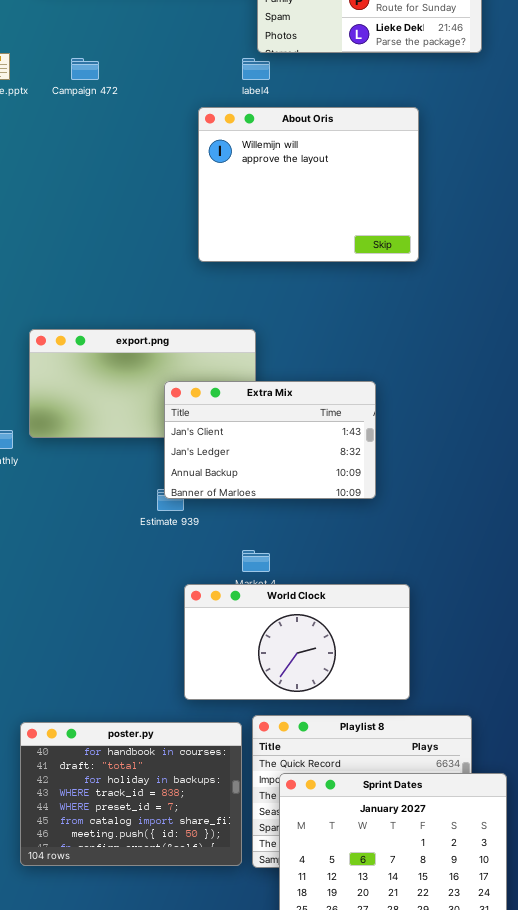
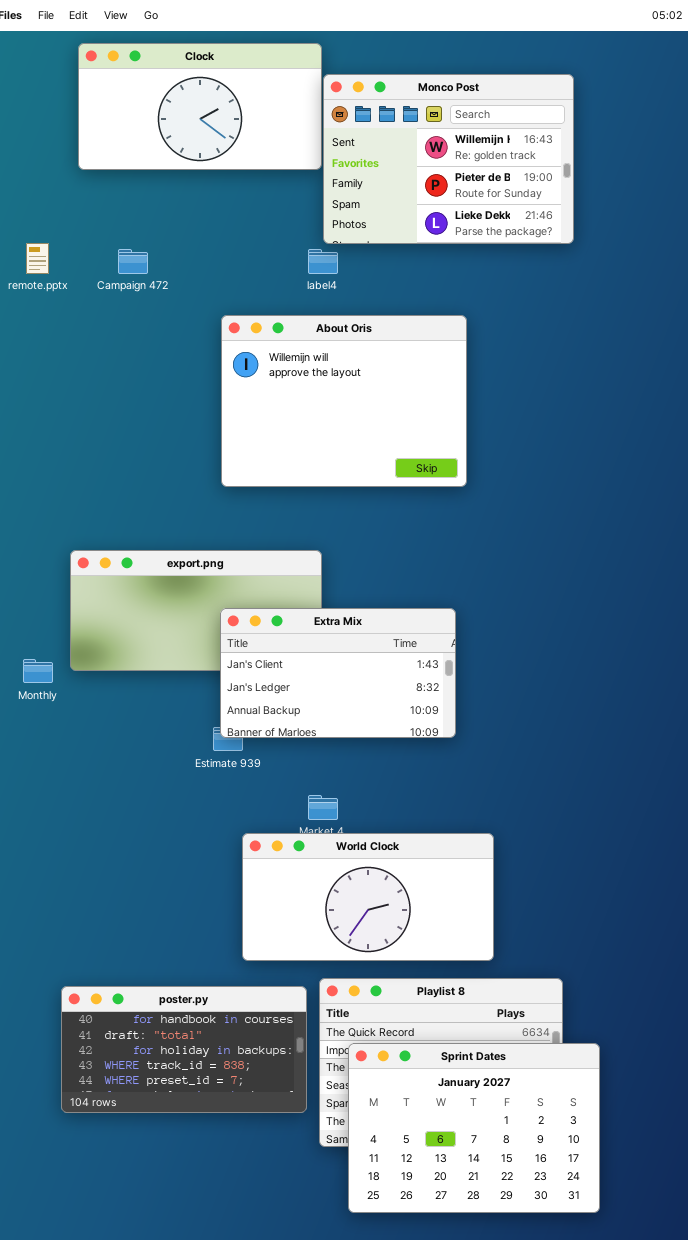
About Oris: [198,107,419,262] -> [221,315,467,487], moved
poster.py: [20,722,242,866] -> [61,986,307,1113], resized

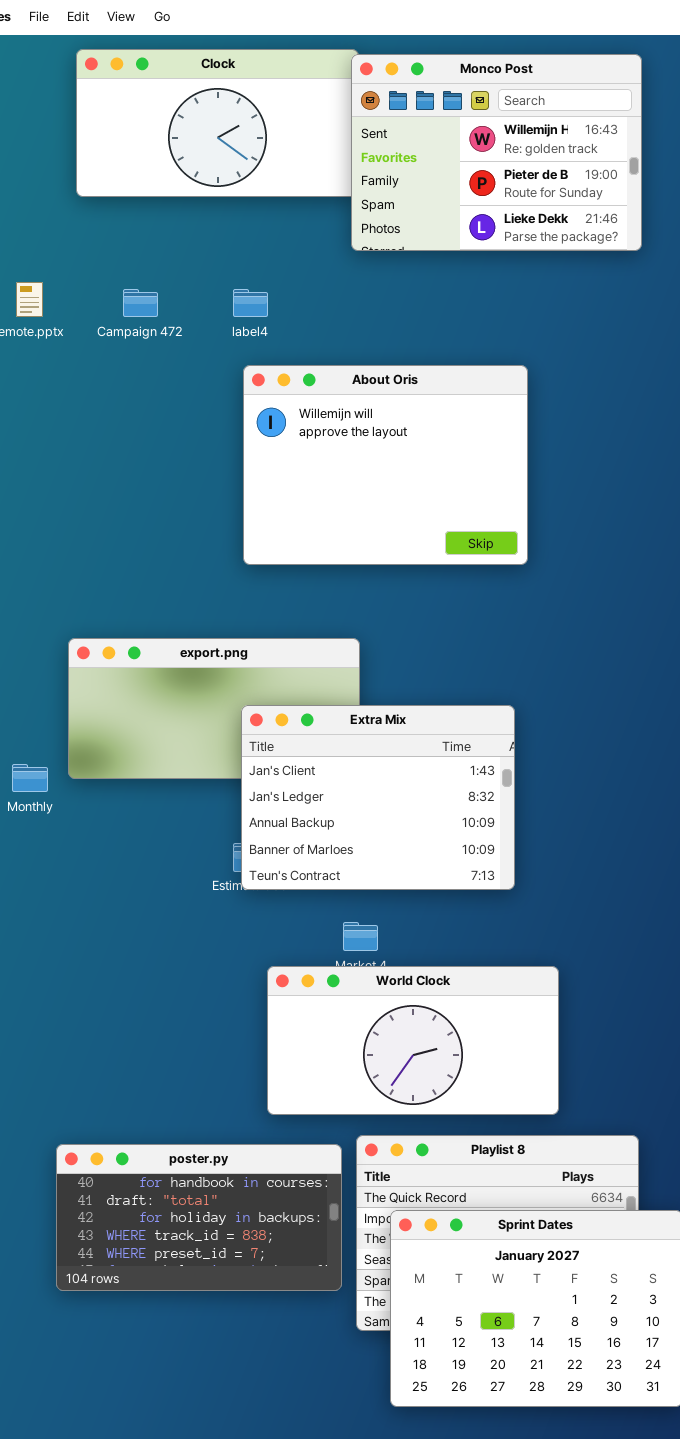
Monco Post: [323,74,574,244] -> [351,54,642,251], moved
label4: [308,249,338,274] -> [233,289,268,317], moved
Extra Mix: [220,608,456,738] -> [241,705,515,890], resized

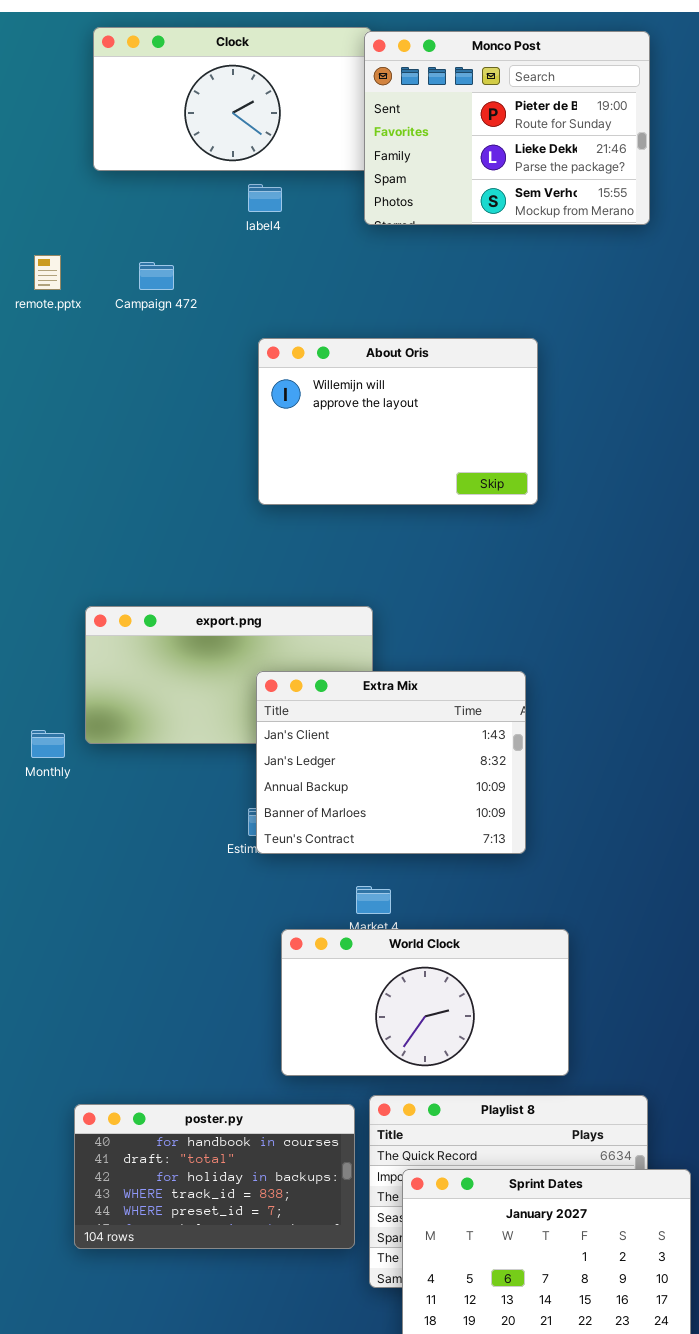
Monco Post: [351,54,642,251] -> [364,31,650,225], scrolled down 1 row
label4: [233,289,268,317] -> [248,184,282,212], moved
About Oris: [243,365,528,565] -> [258,338,538,505], resized

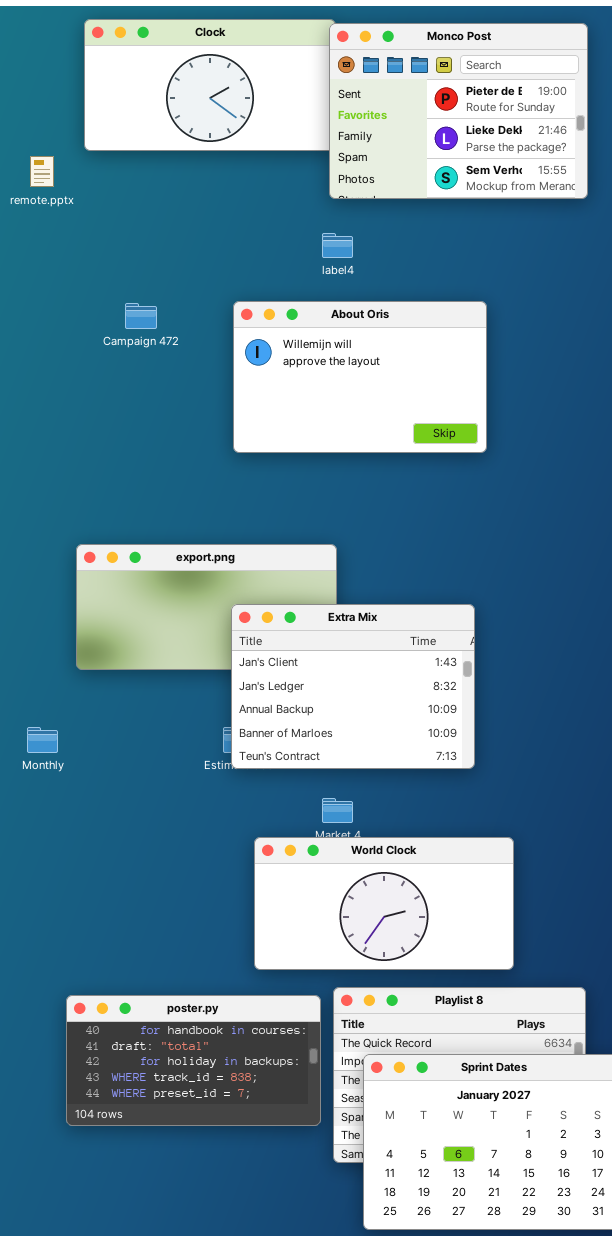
label4: [248,184,282,212] -> [322,233,353,258], moved
remote.pptx: [34,255,61,290] -> [30,156,54,187], moved
Campaign 472: [139,262,174,290] -> [125,303,157,329], moved
Monthly: [31,730,65,758] -> [27,727,58,753], moved

